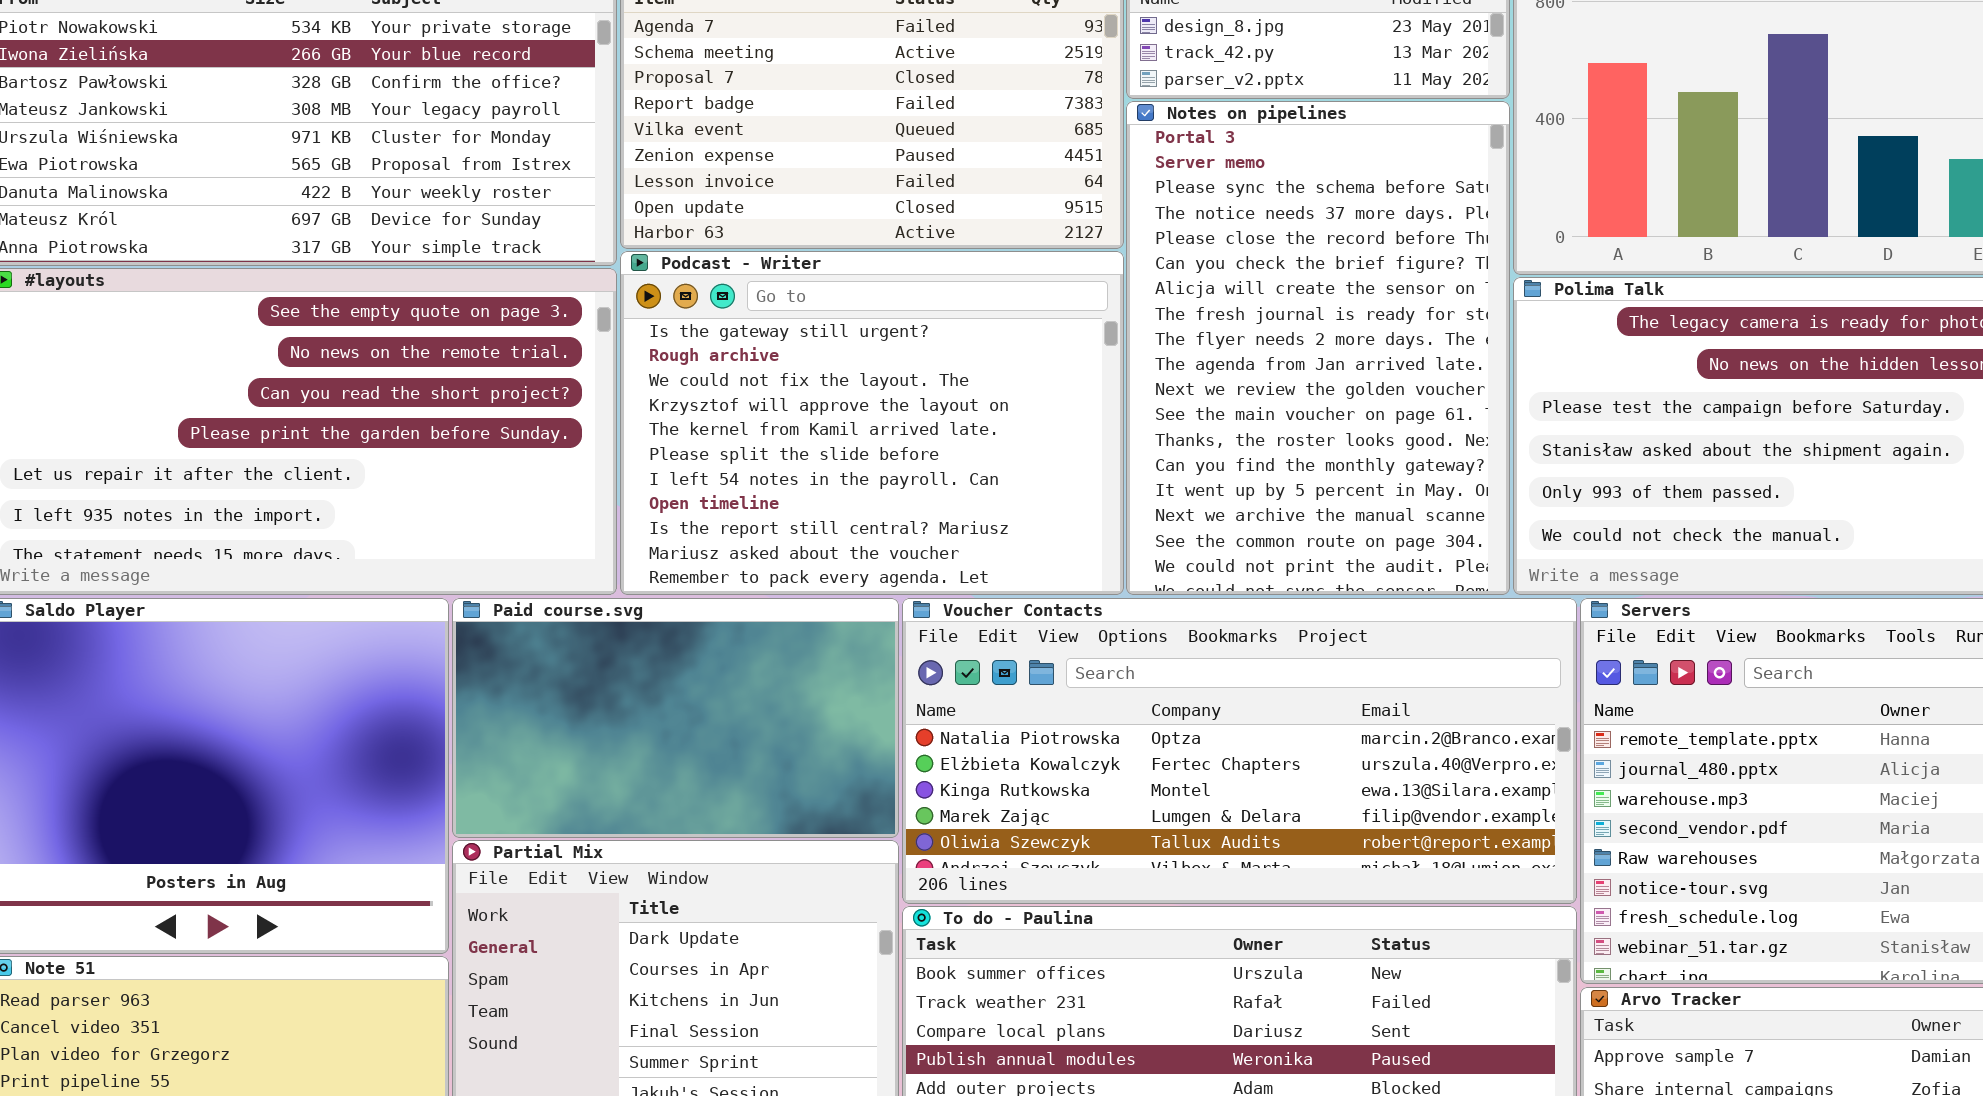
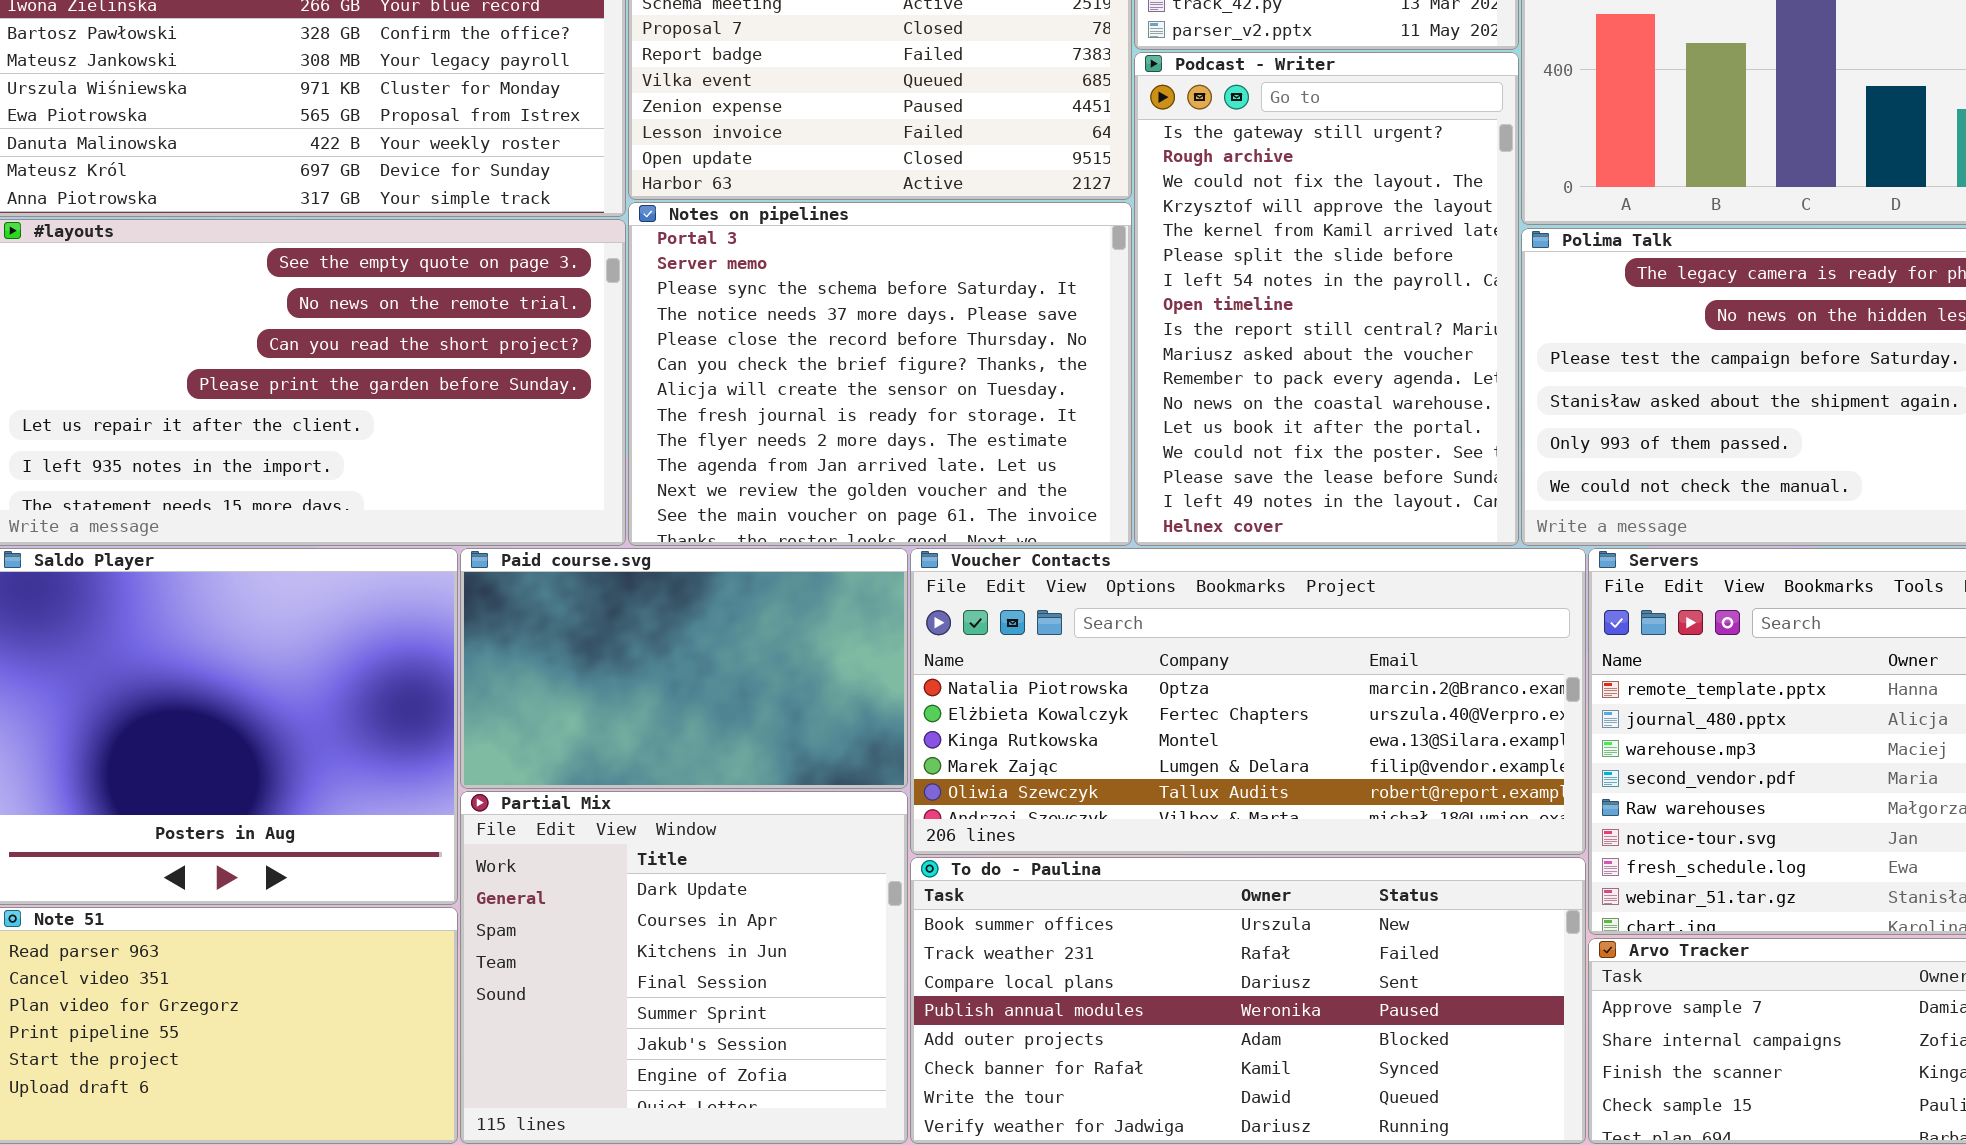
Notes on pipelines: [1126,101,1510,595] -> [628,202,1132,546], moved, resized
Podcast - Writer: [620,251,1124,595] -> [1134,52,1519,546], moved, resized

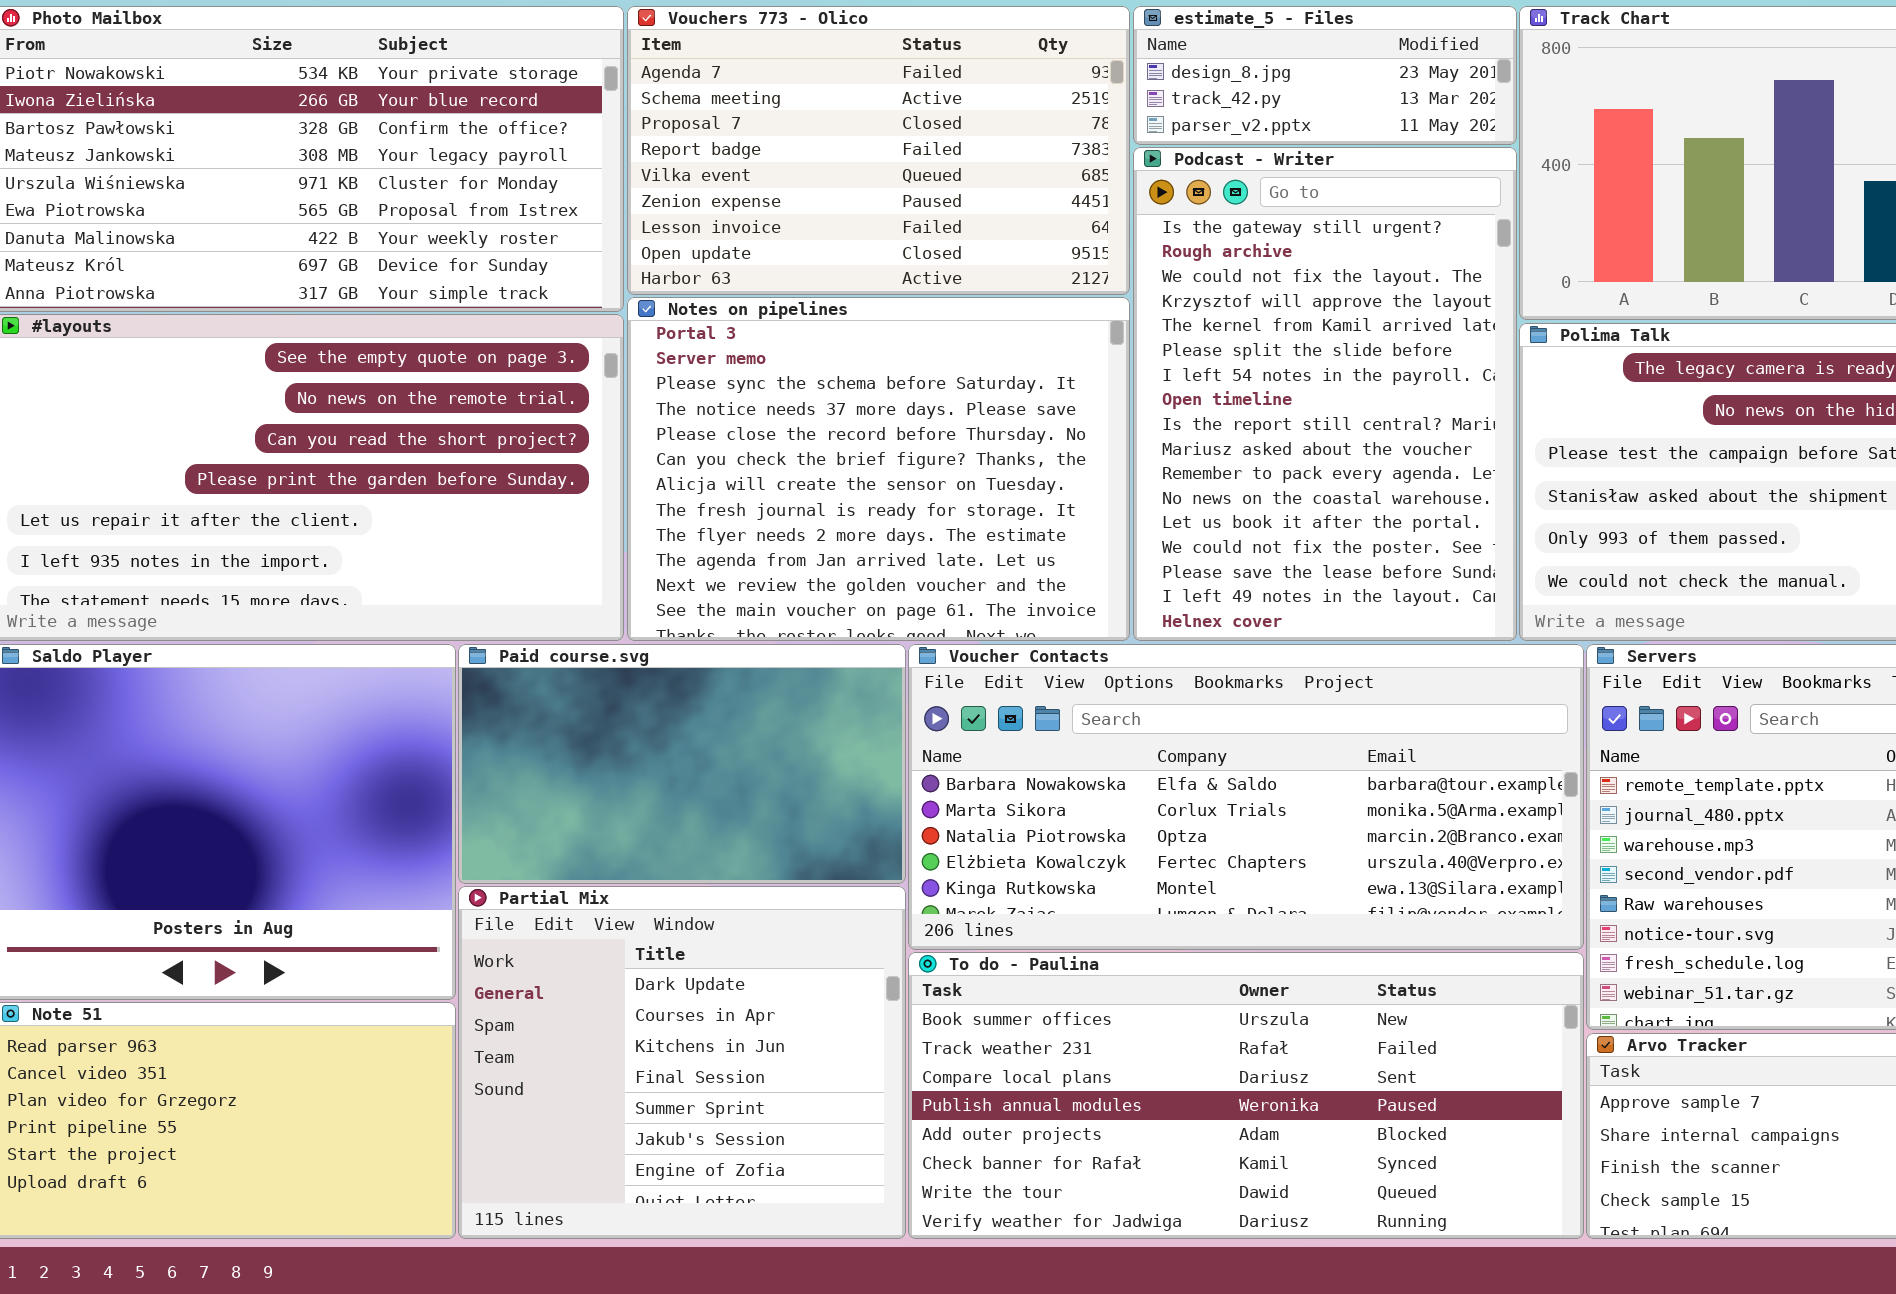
Voucher Contacts: [910,548,1586,855] -> [908,644,1584,950], scrolled up 2 rows

